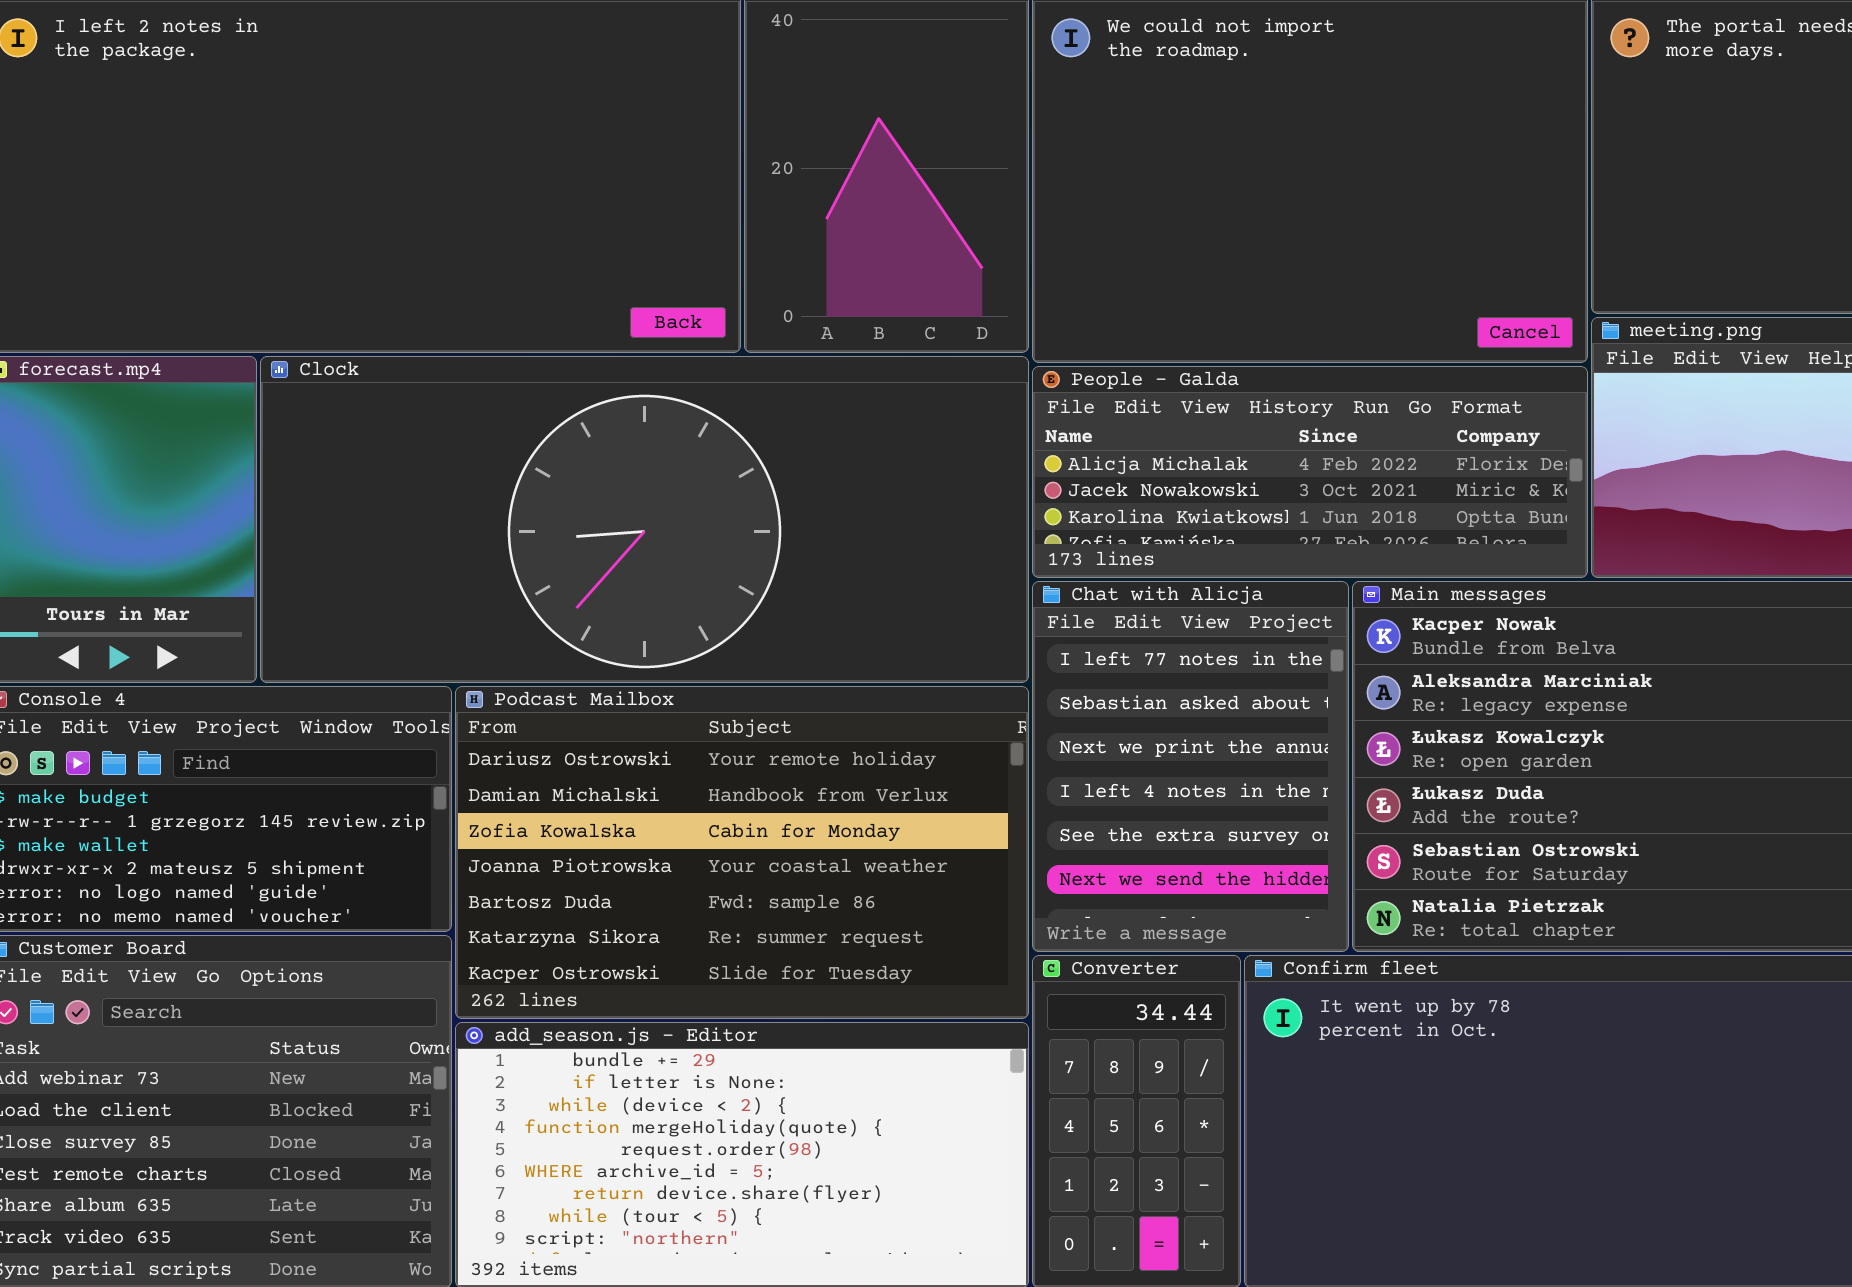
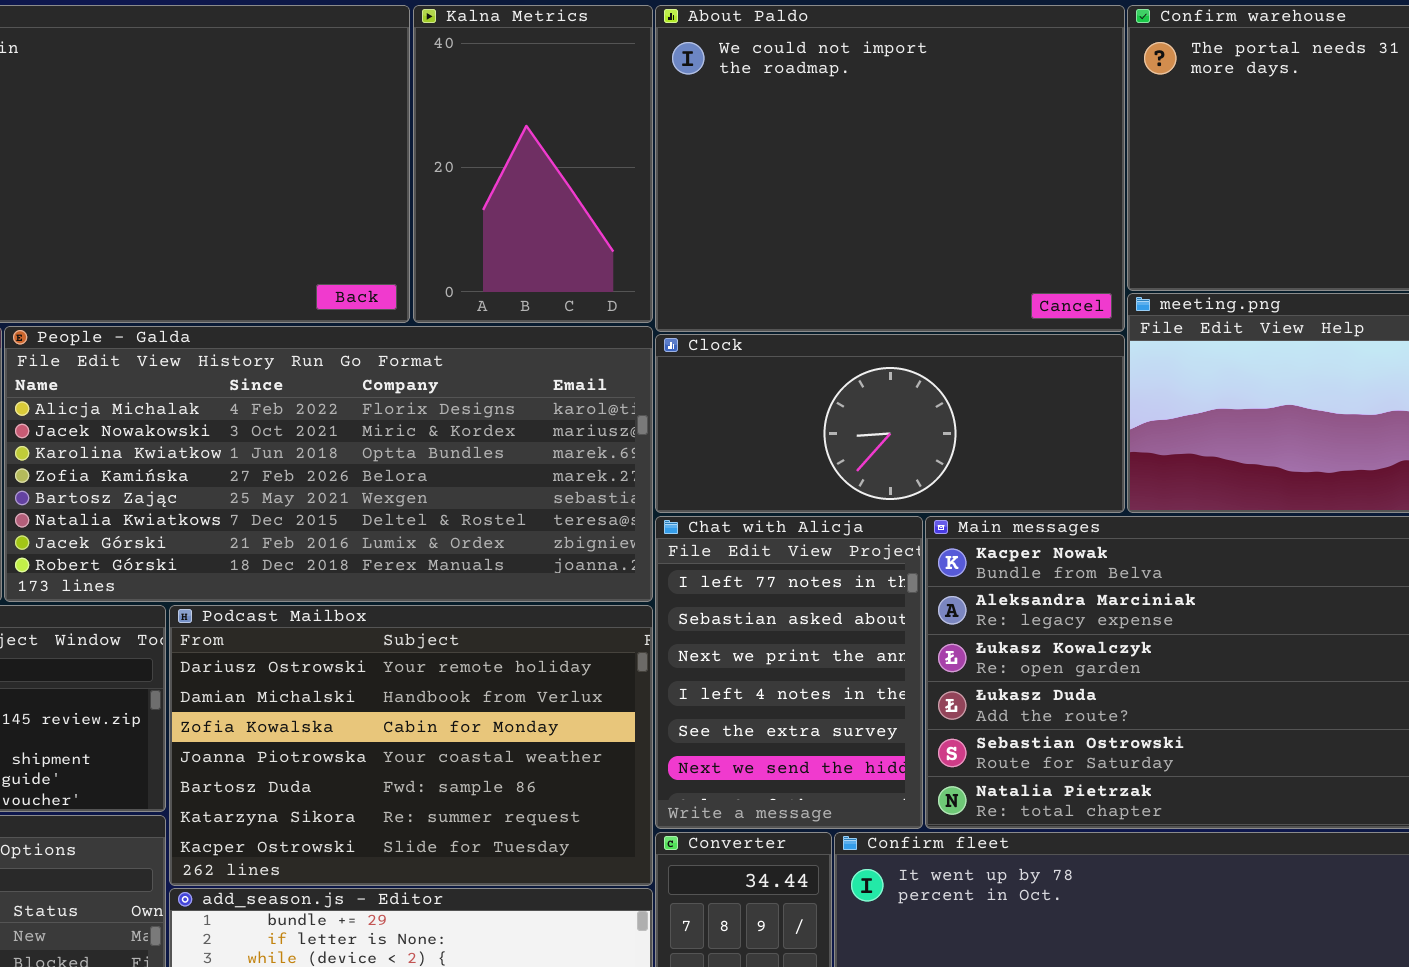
Clock: [260,356,1029,683] -> [655,334,1125,513], moved, resized
People - Galda: [1032,366,1588,578] -> [4,326,653,602], moved, resized

